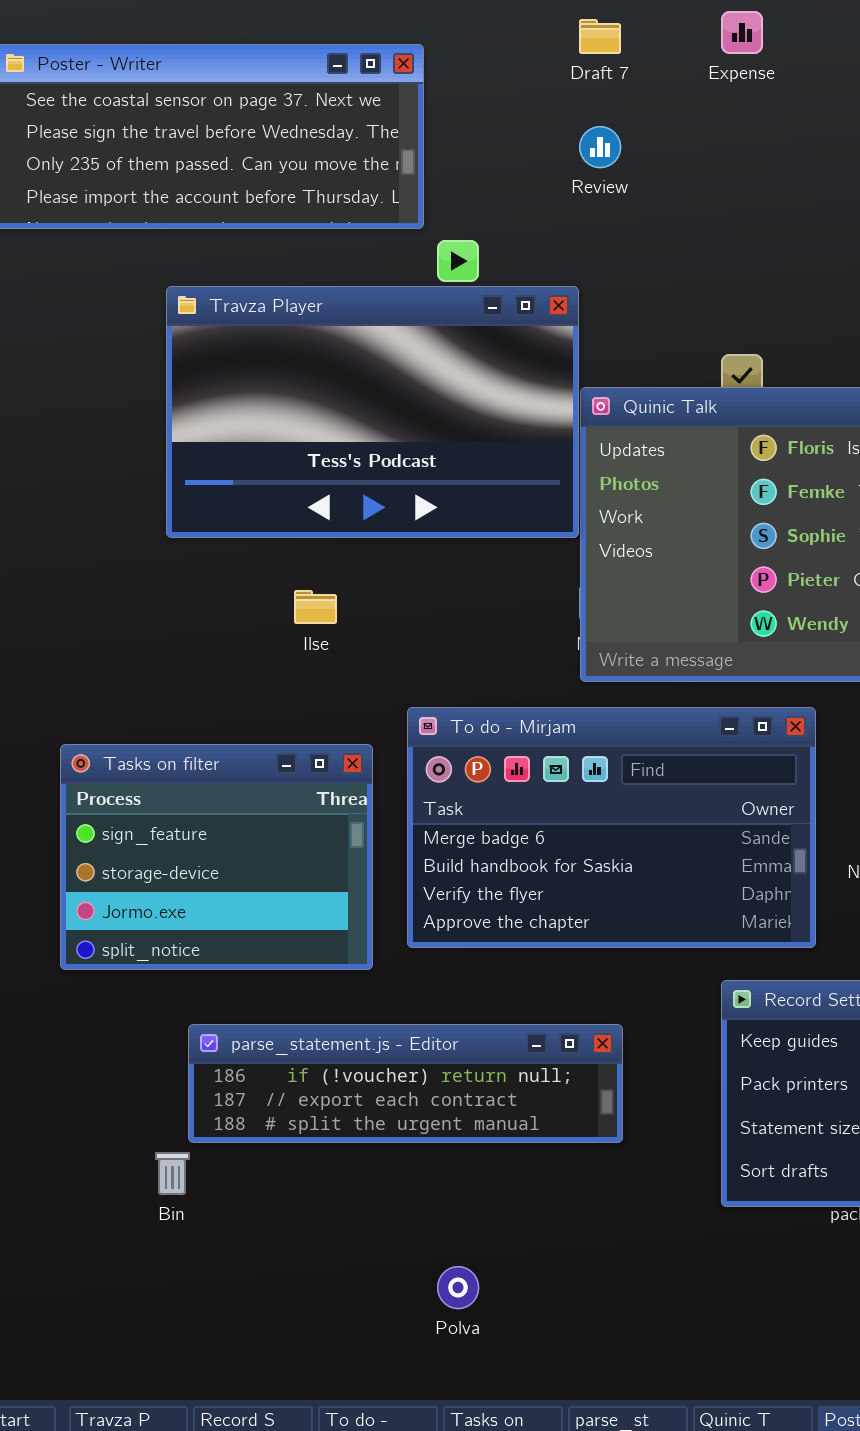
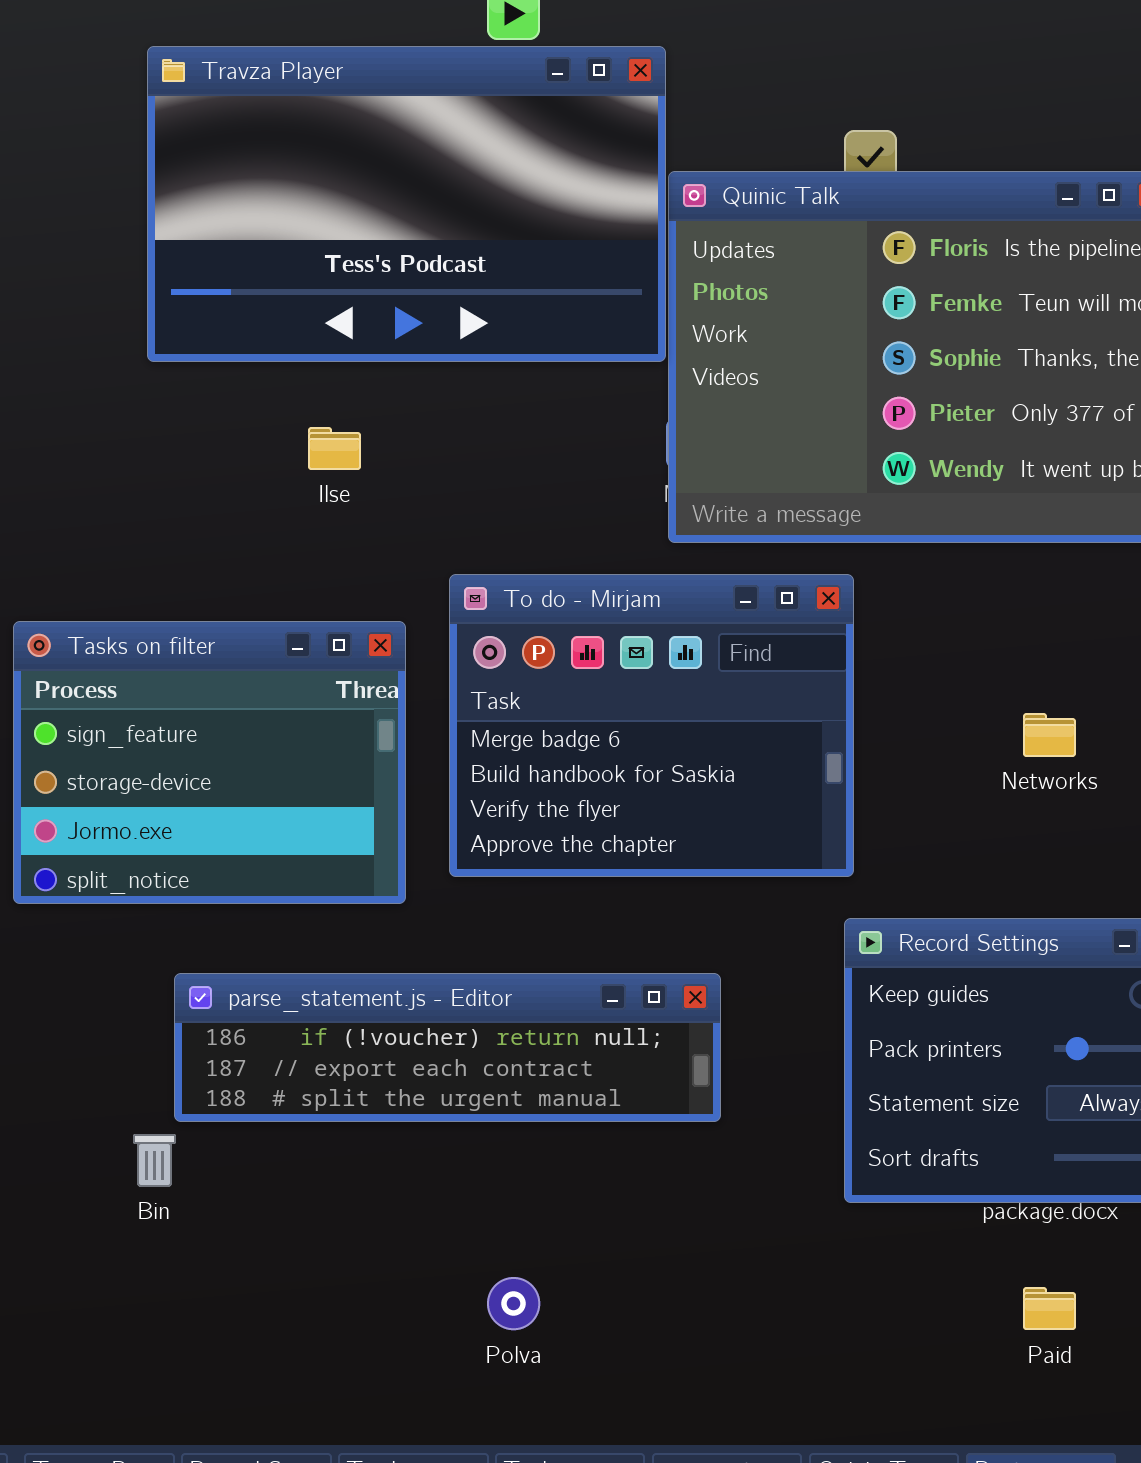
To do - Mirjam: [407,707,816,948] -> [449,574,854,877], resized

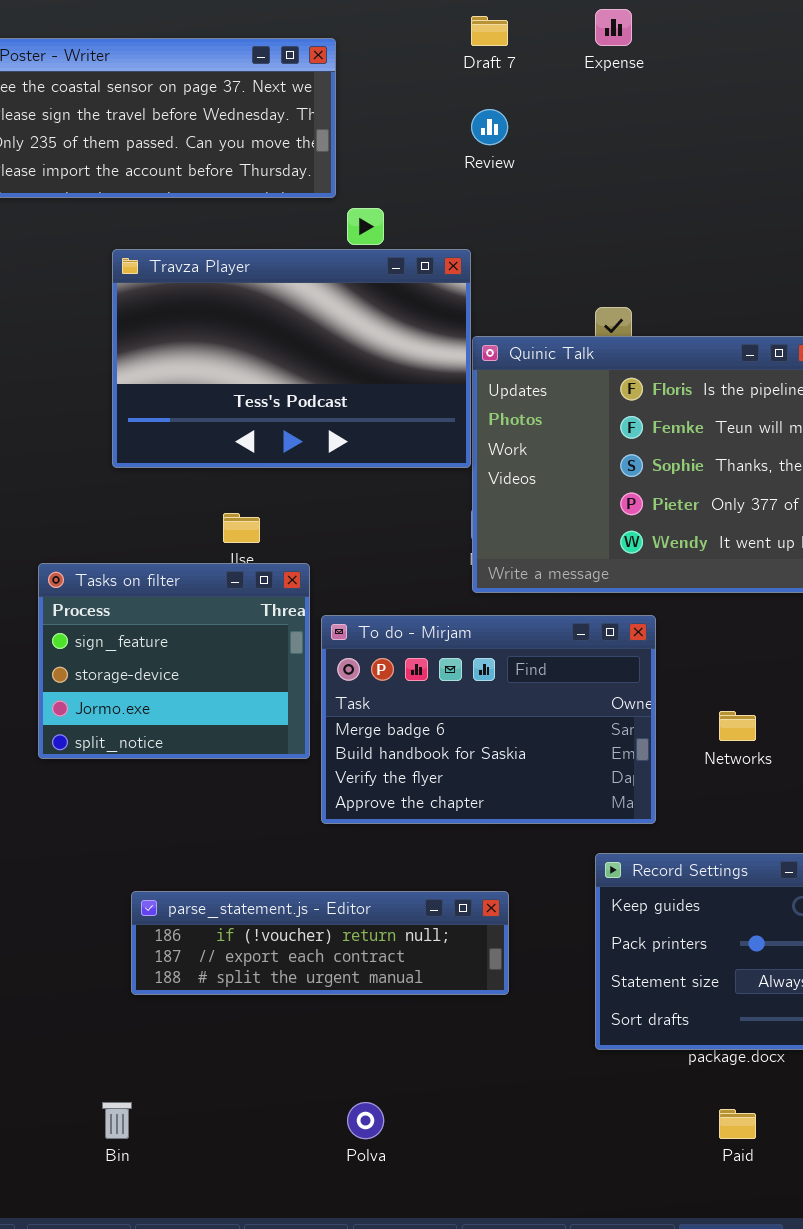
To do - Mirjam: [449,574,854,877] -> [321,615,656,824], resized
Tasks on filter: [13,621,406,904] -> [38,563,310,759], moved
Bin: [133,1134,176,1187] -> [102,1102,132,1139], moved

